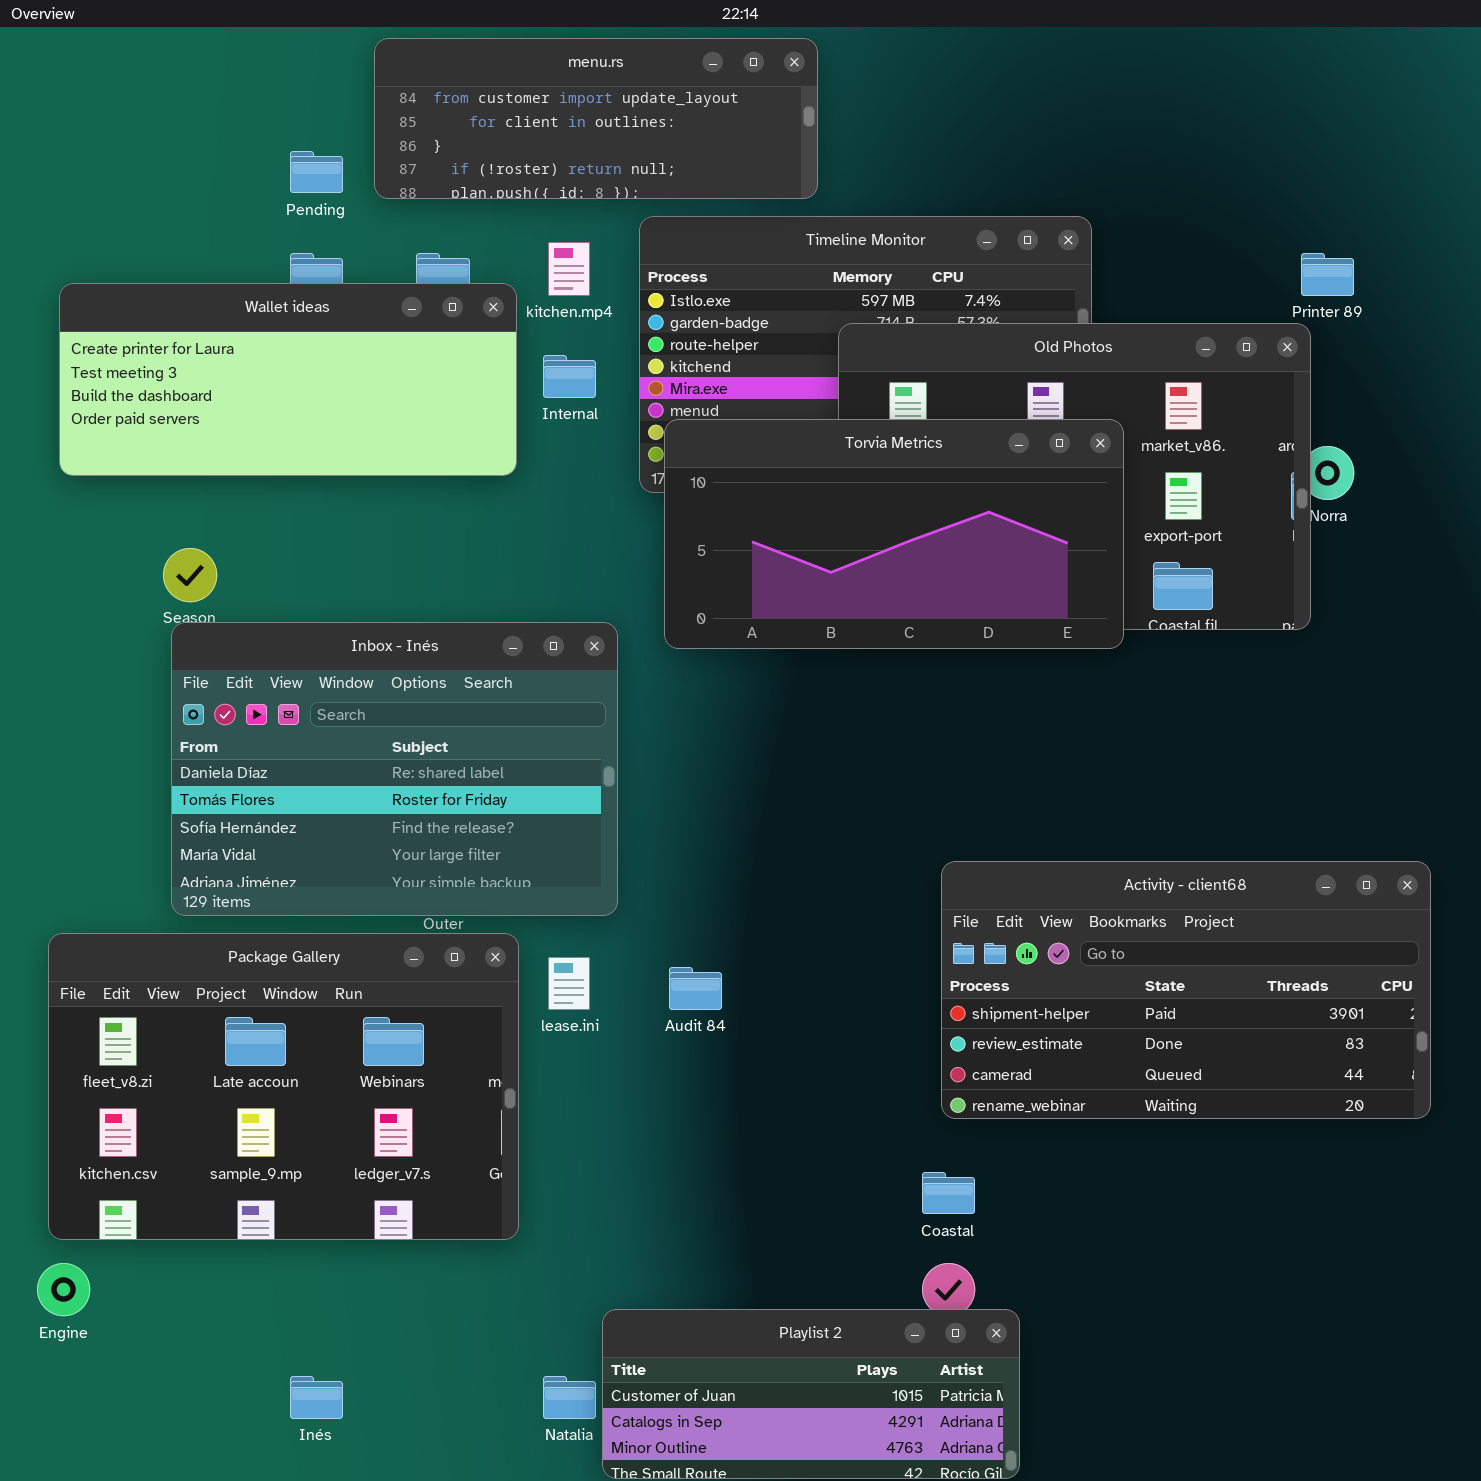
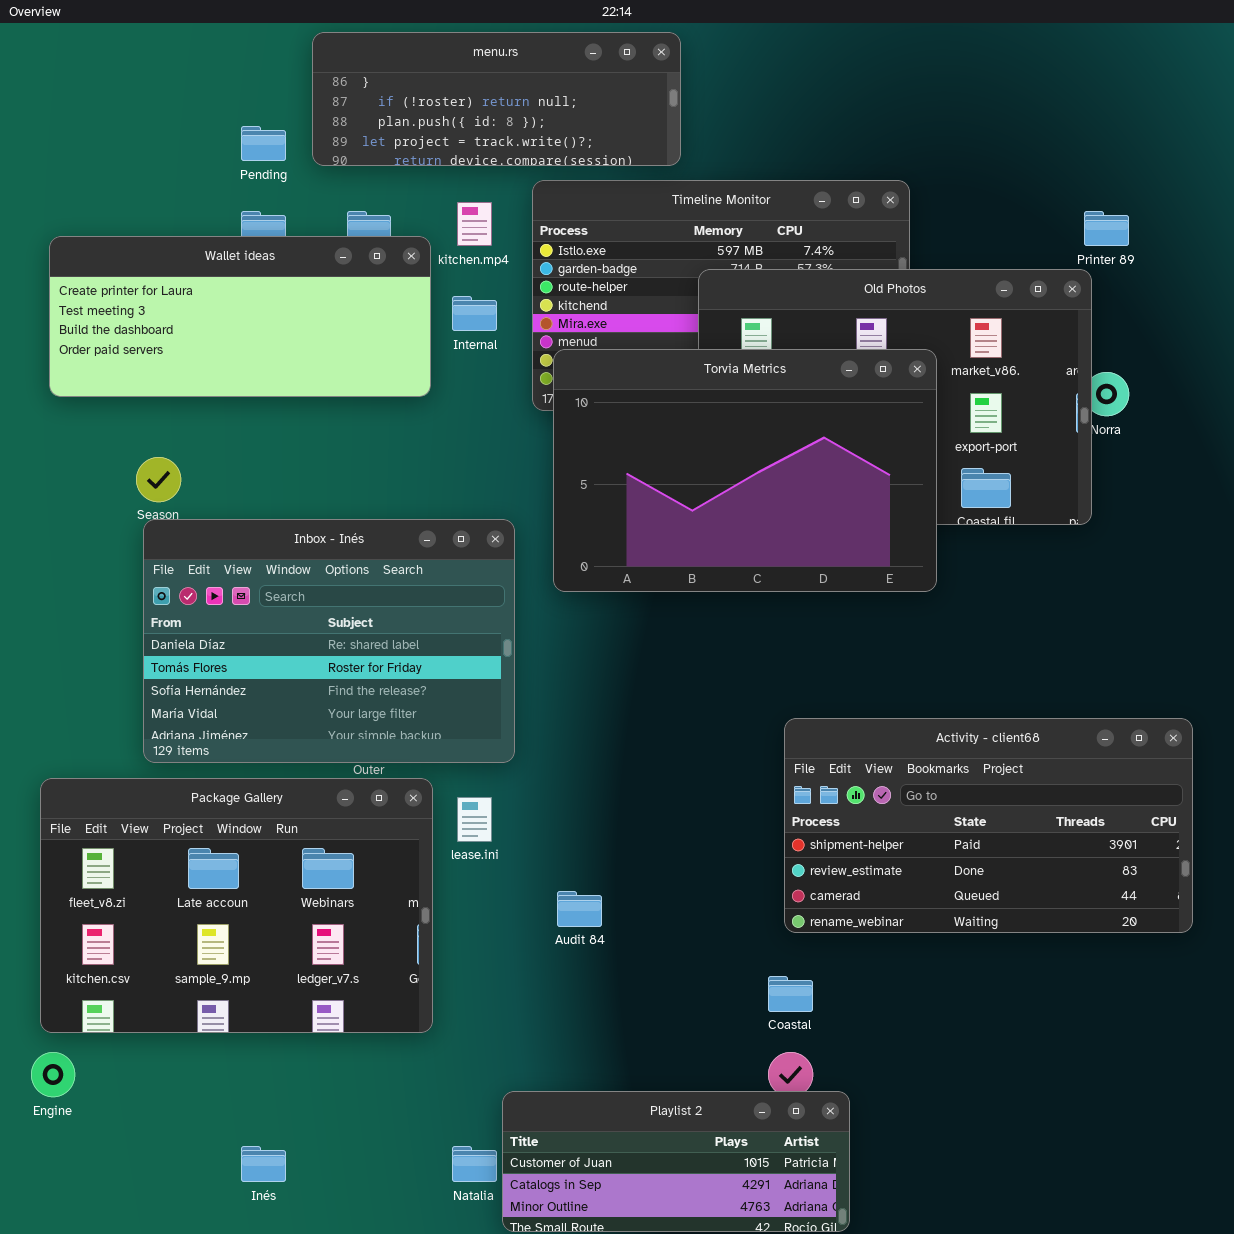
menu.rs: [374,38,818,199] -> [312,32,681,166], scrolled down 2 rows
Torvia Metrics: [664,419,1124,649] -> [553,349,937,592], resized
Audit 84: [669,967,722,1010] -> [557,891,602,927], moved

